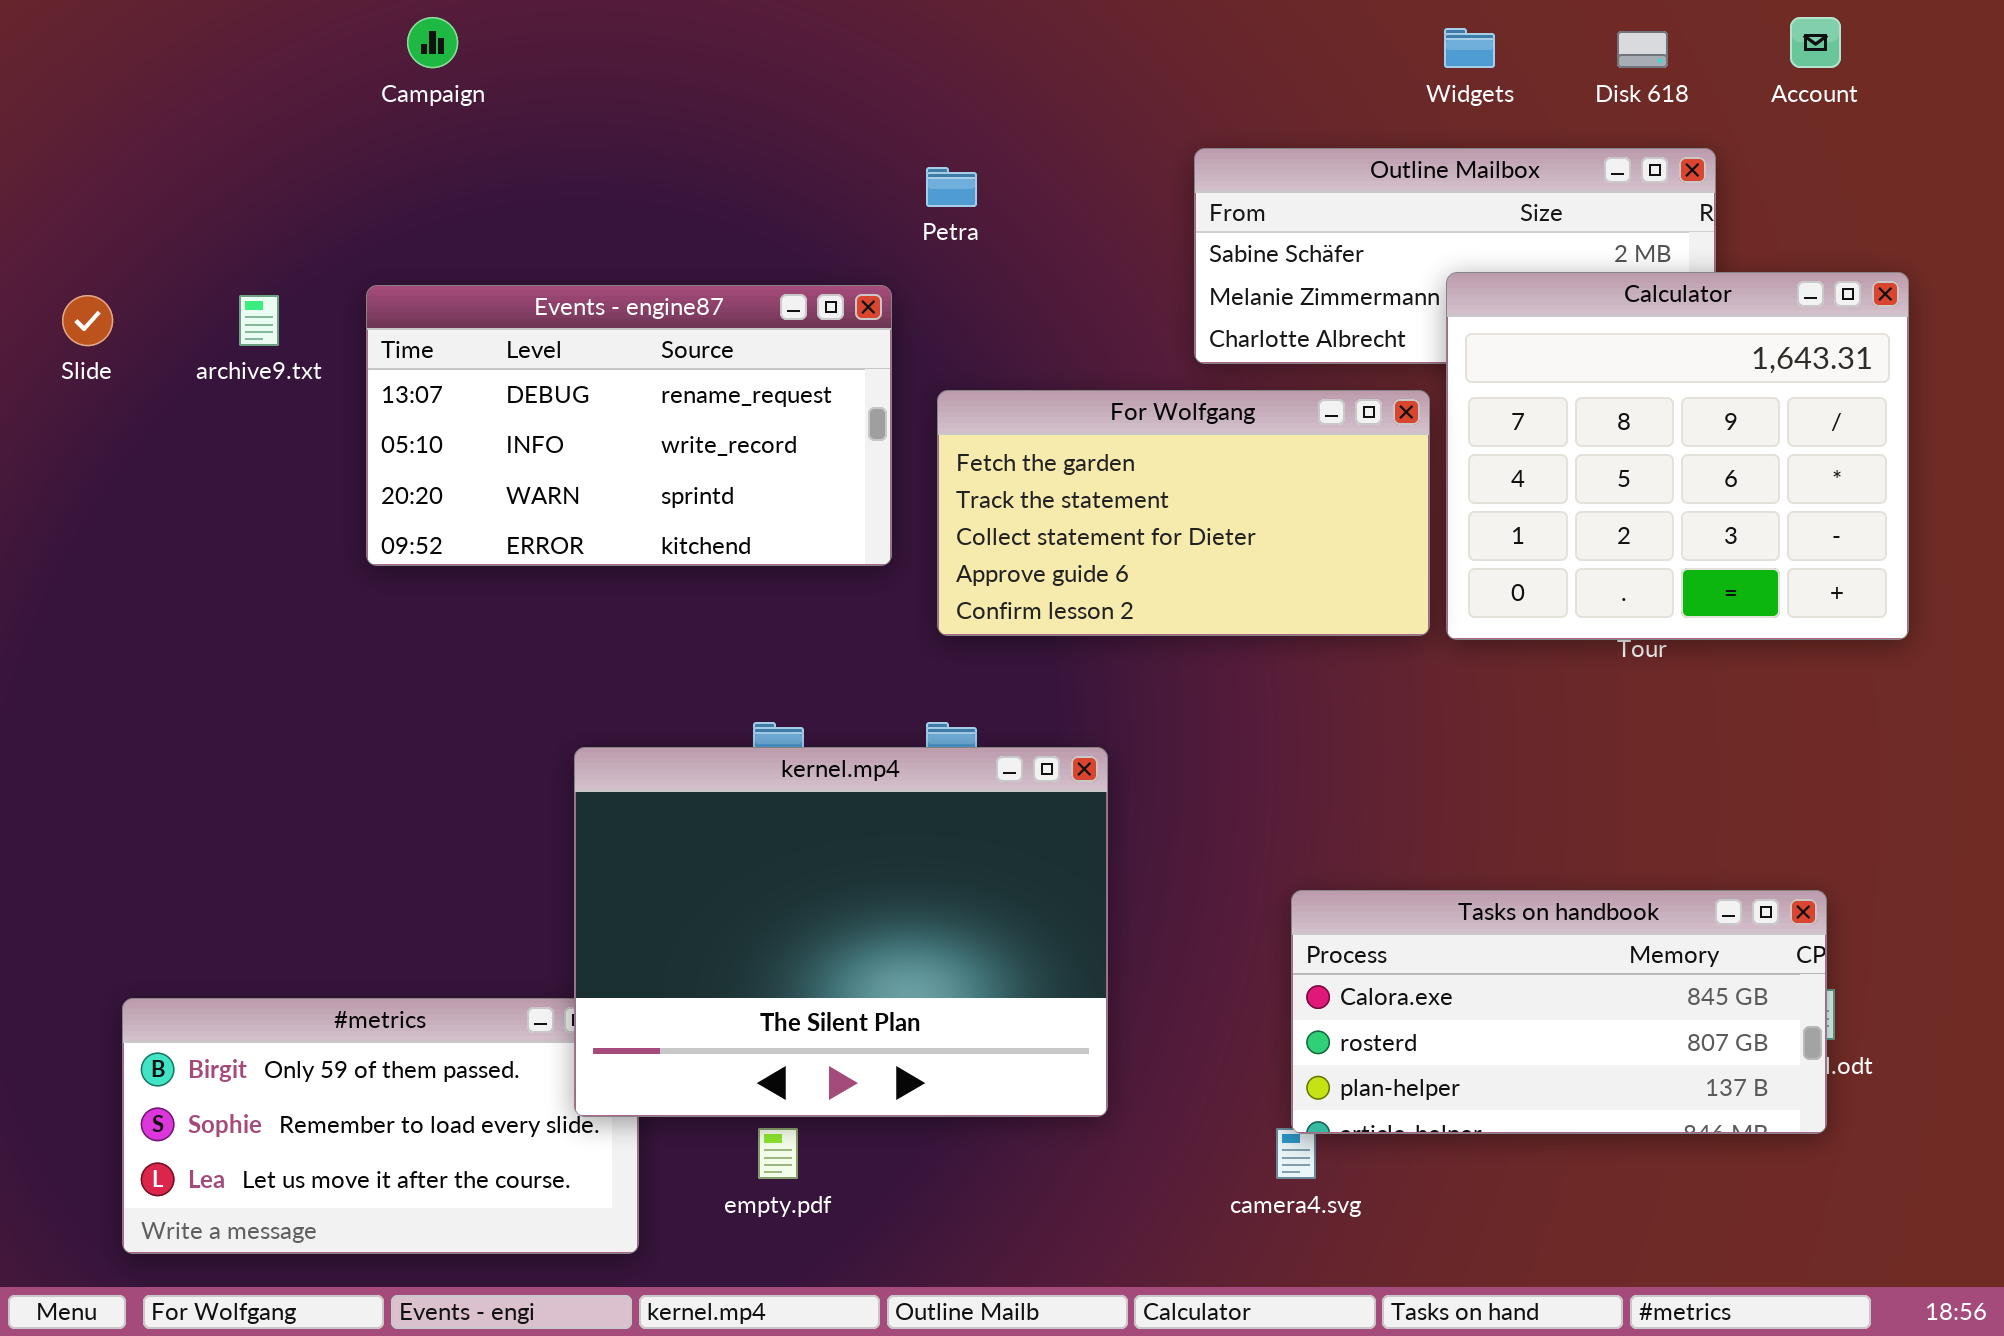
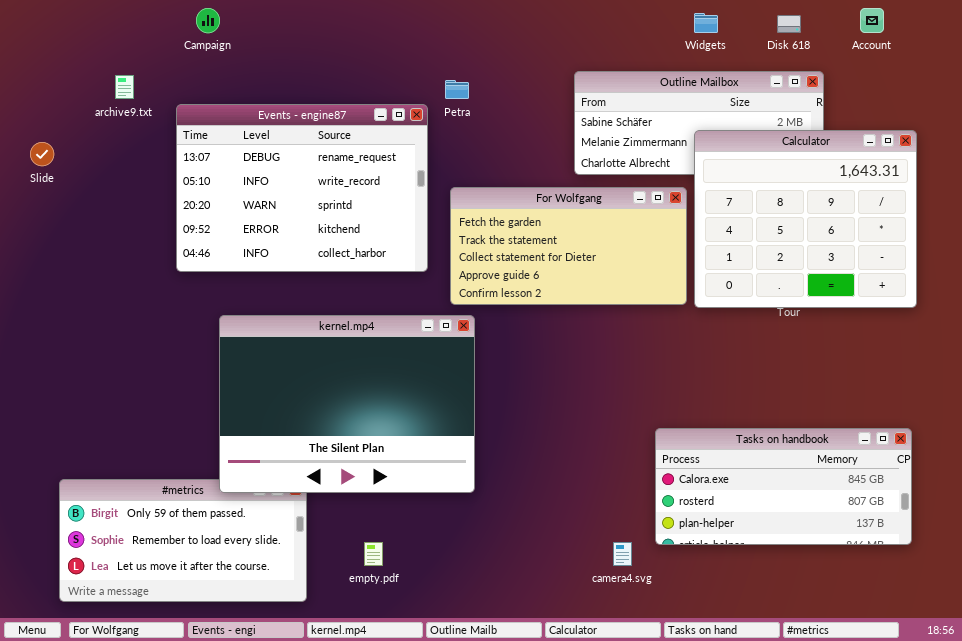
Events - engine87: [366,285,892,566] -> [176,104,428,272], resized
archive9.txt: [239,295,279,346] -> [115,75,134,99], moved
kernel.mp4: [574,747,1108,1117] -> [219,315,475,493], moved
Tasks on handbook: [1291,890,1827,1134] -> [655,428,912,545], moved

